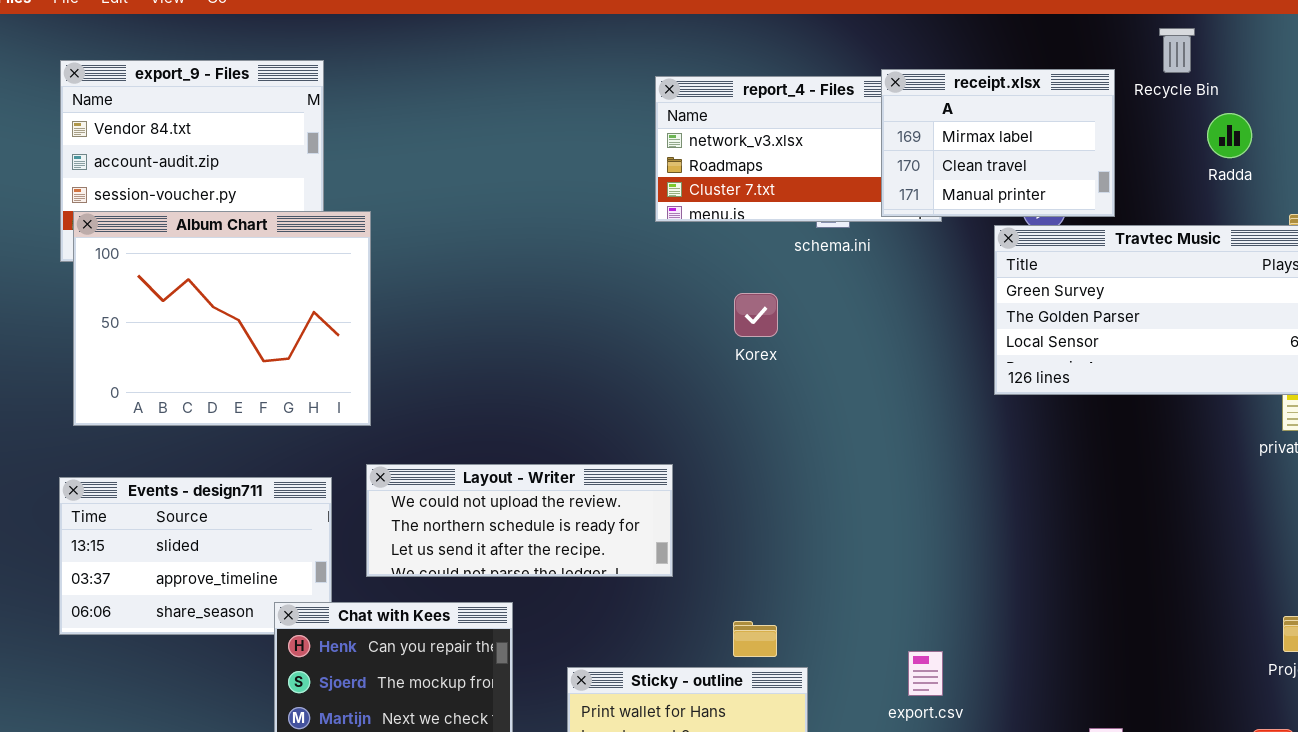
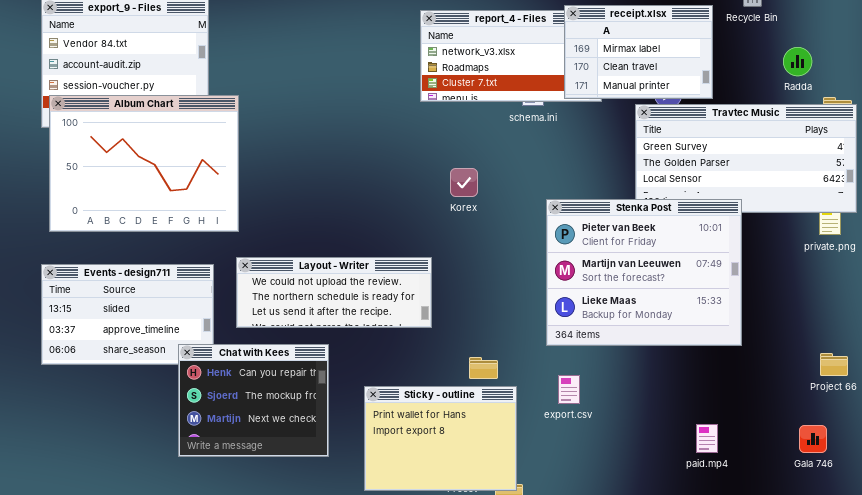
Radda: [1207,113,1252,158] -> [783,47,812,76], moved
Korex: [734,293,778,337] -> [450,168,478,197], moved
Stenka Post: none -> [546,199,742,346], opened
export.csv: [908,651,943,696] -> [558,375,580,404], moved

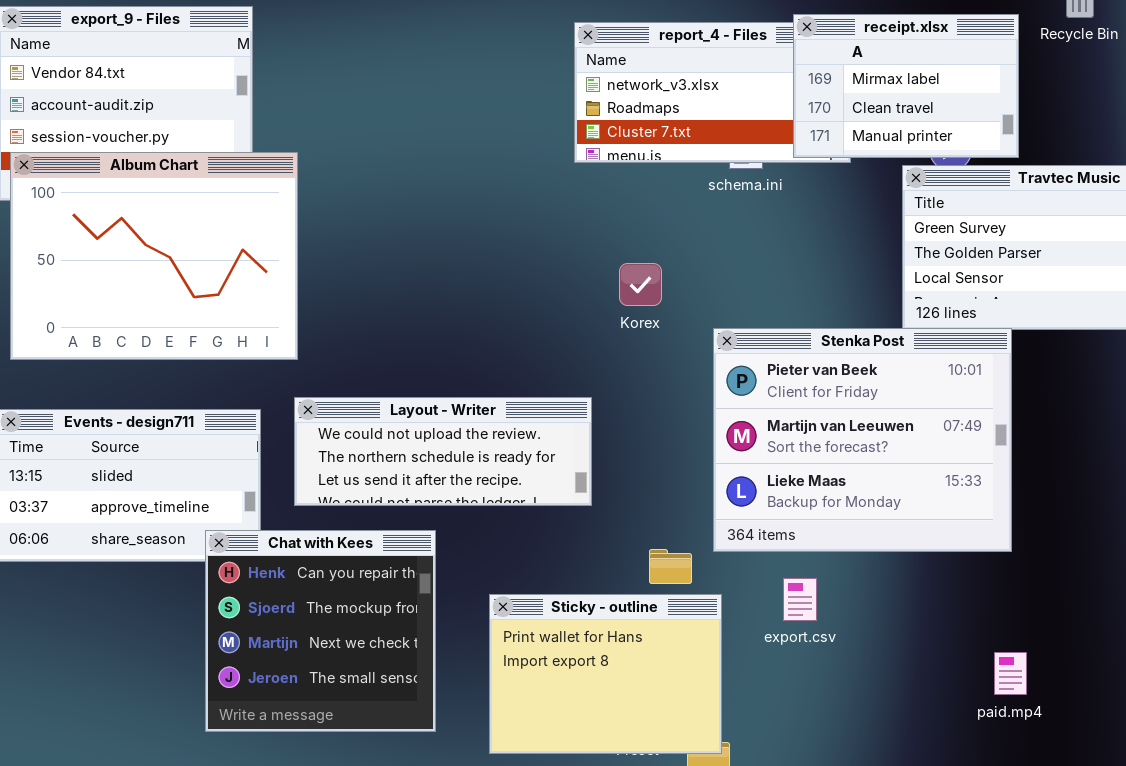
Stenka Post: [546,199,742,346] -> [713,328,1012,552], moved
Chat with Kees: [178,344,329,457] -> [205,530,436,732], resized

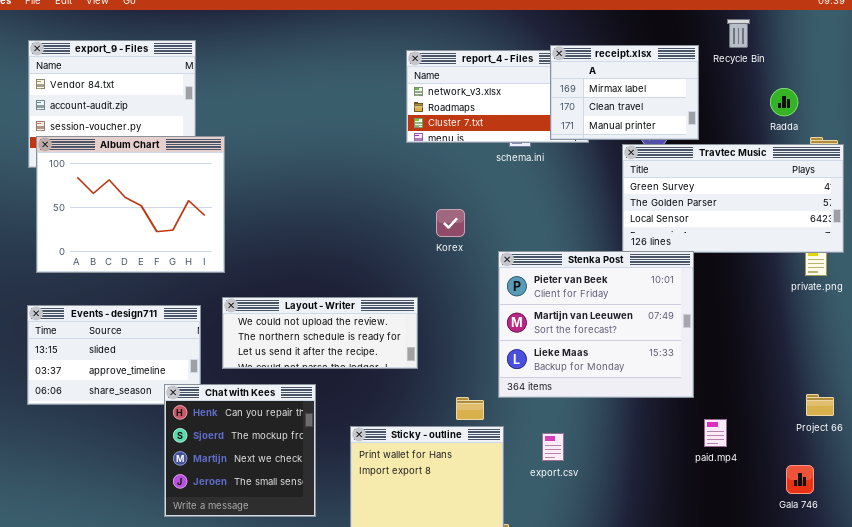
export.csv: [783,578,817,621] -> [542,433,564,461], moved
paid.mp4: [994,652,1027,695] -> [704,419,727,447], moved

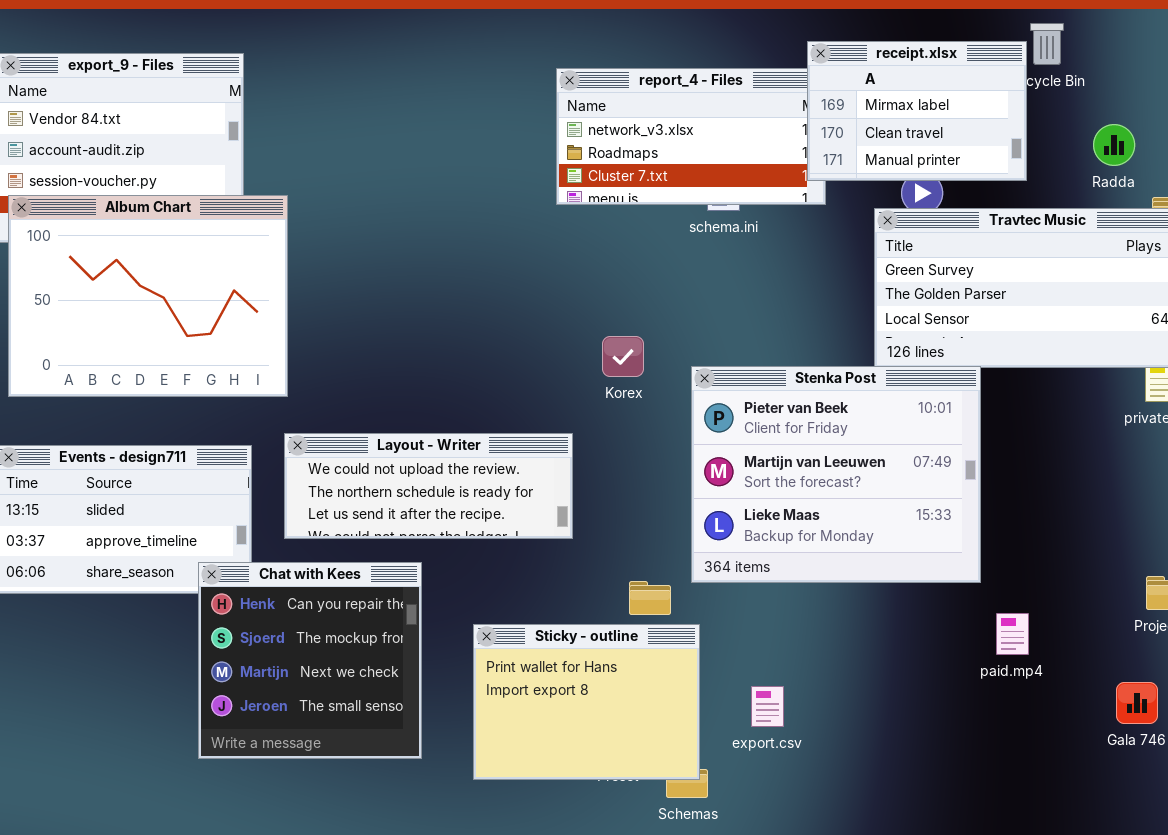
receipt.xlsx: [550,45,699,140] -> [807,41,1027,181], moved
Korex: [436,209,465,237] -> [602,336,644,377], moved
export.csv: [542,433,564,461] -> [751,686,784,727], moved

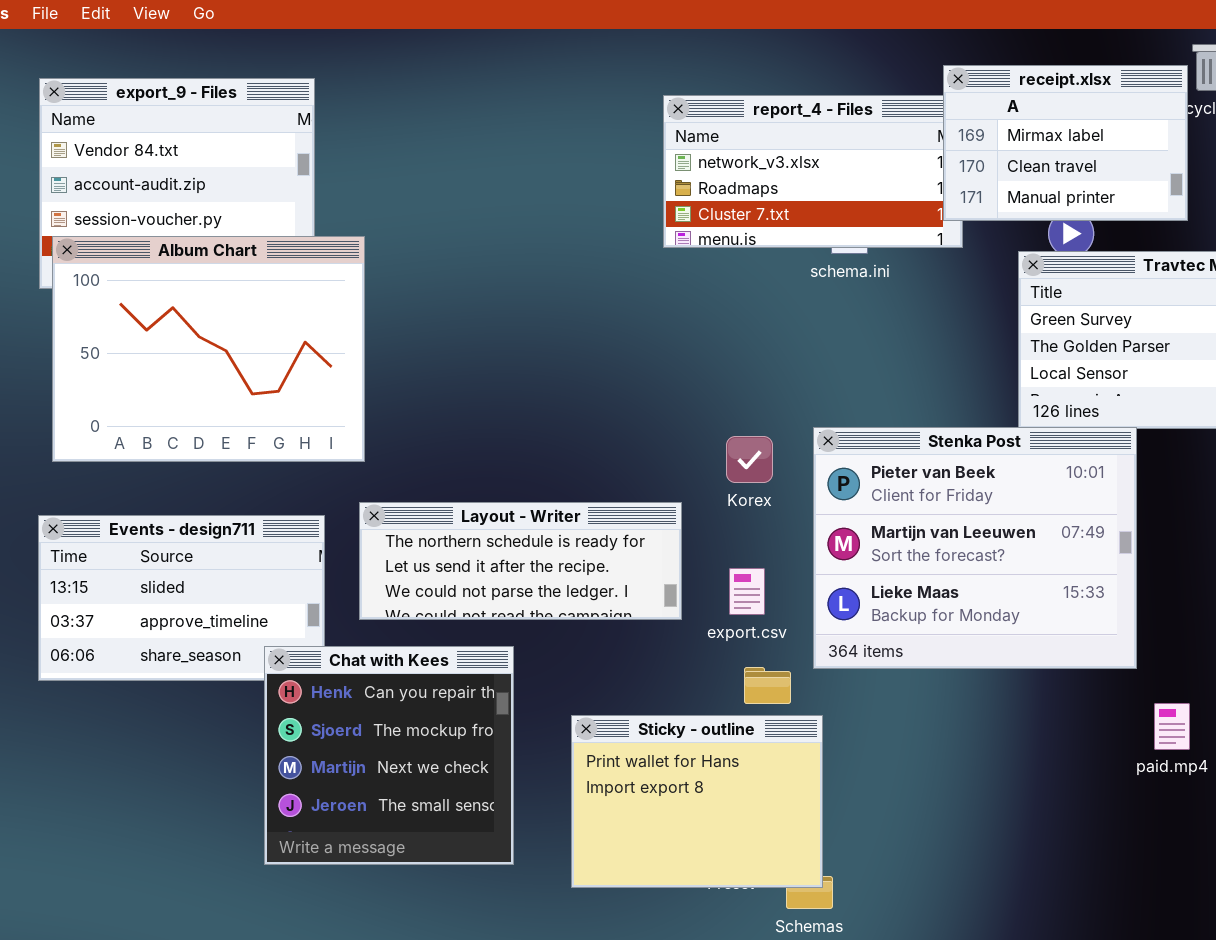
Korex: [602,336,644,377] -> [726,436,773,483], moved
Layout - Writer: [284,433,573,539] -> [359,502,682,620], scrolled down 1 row
export.csv: [751,686,784,727] -> [729,568,765,615], moved

